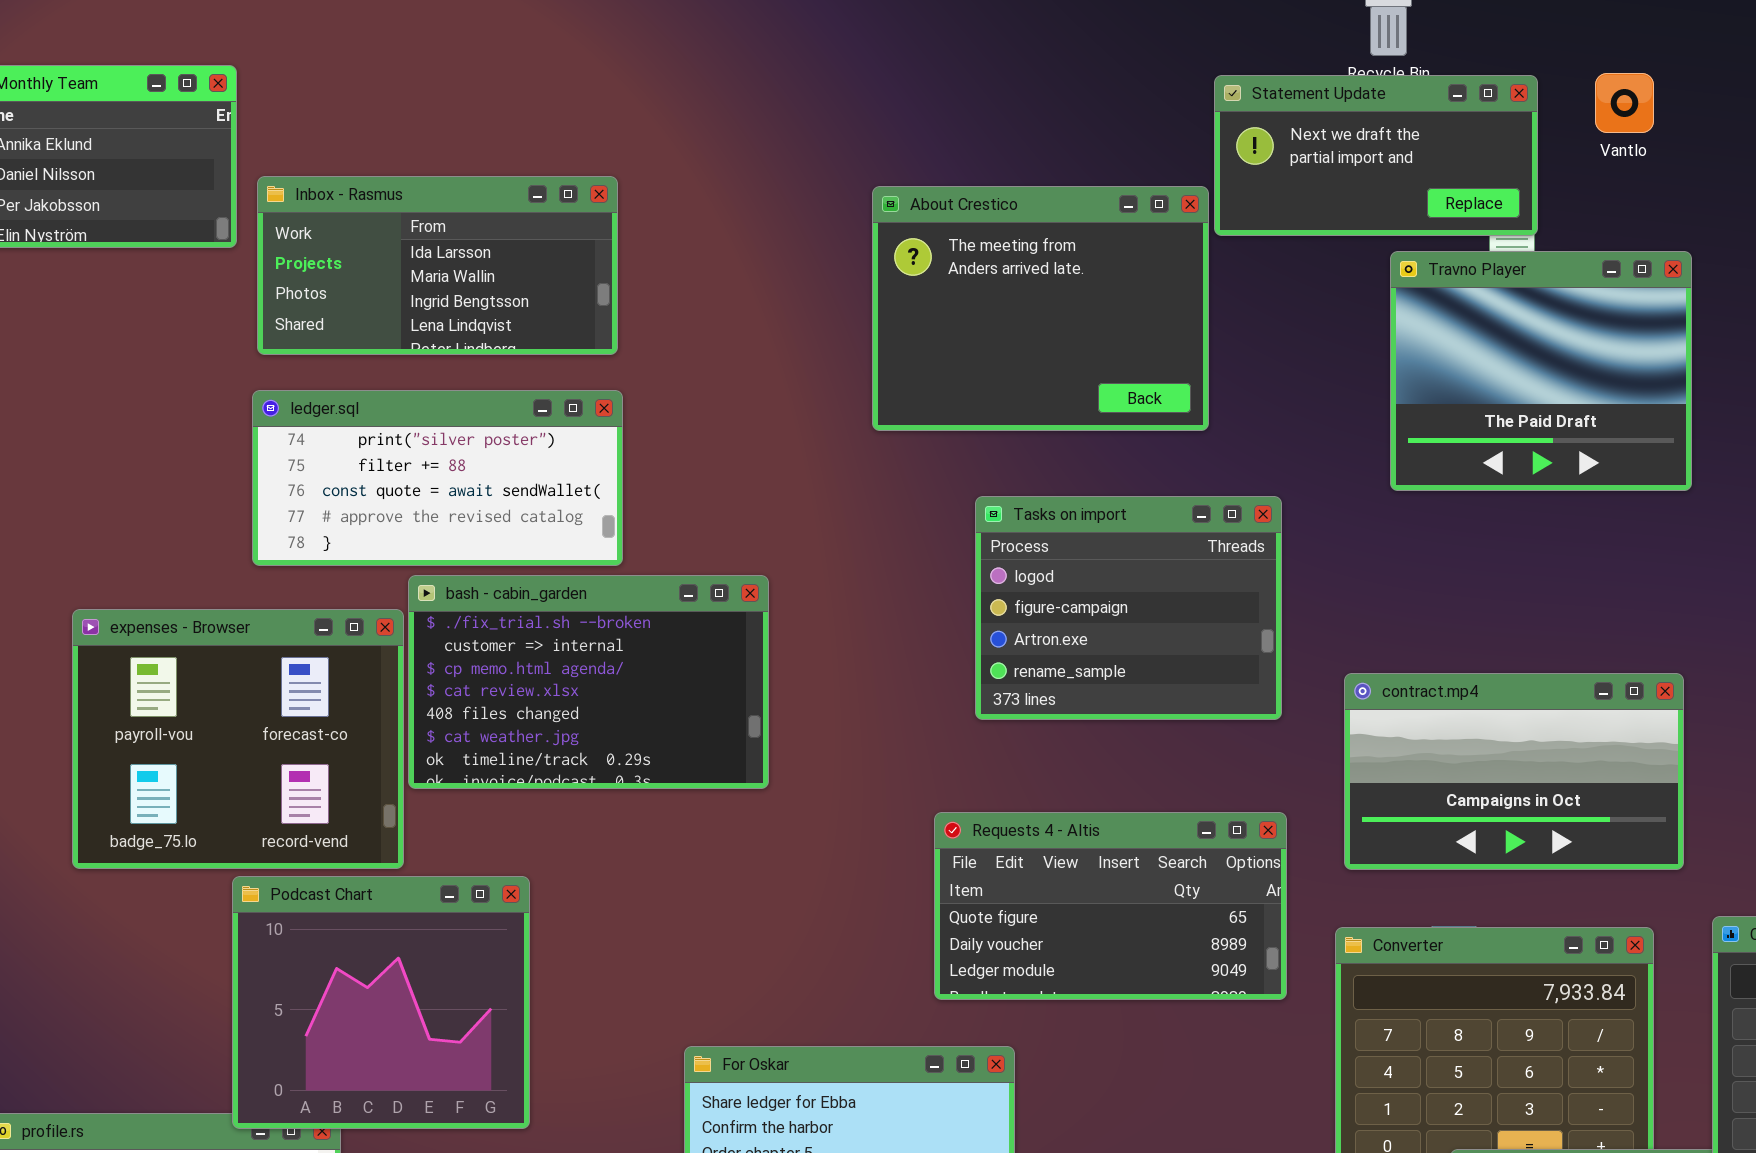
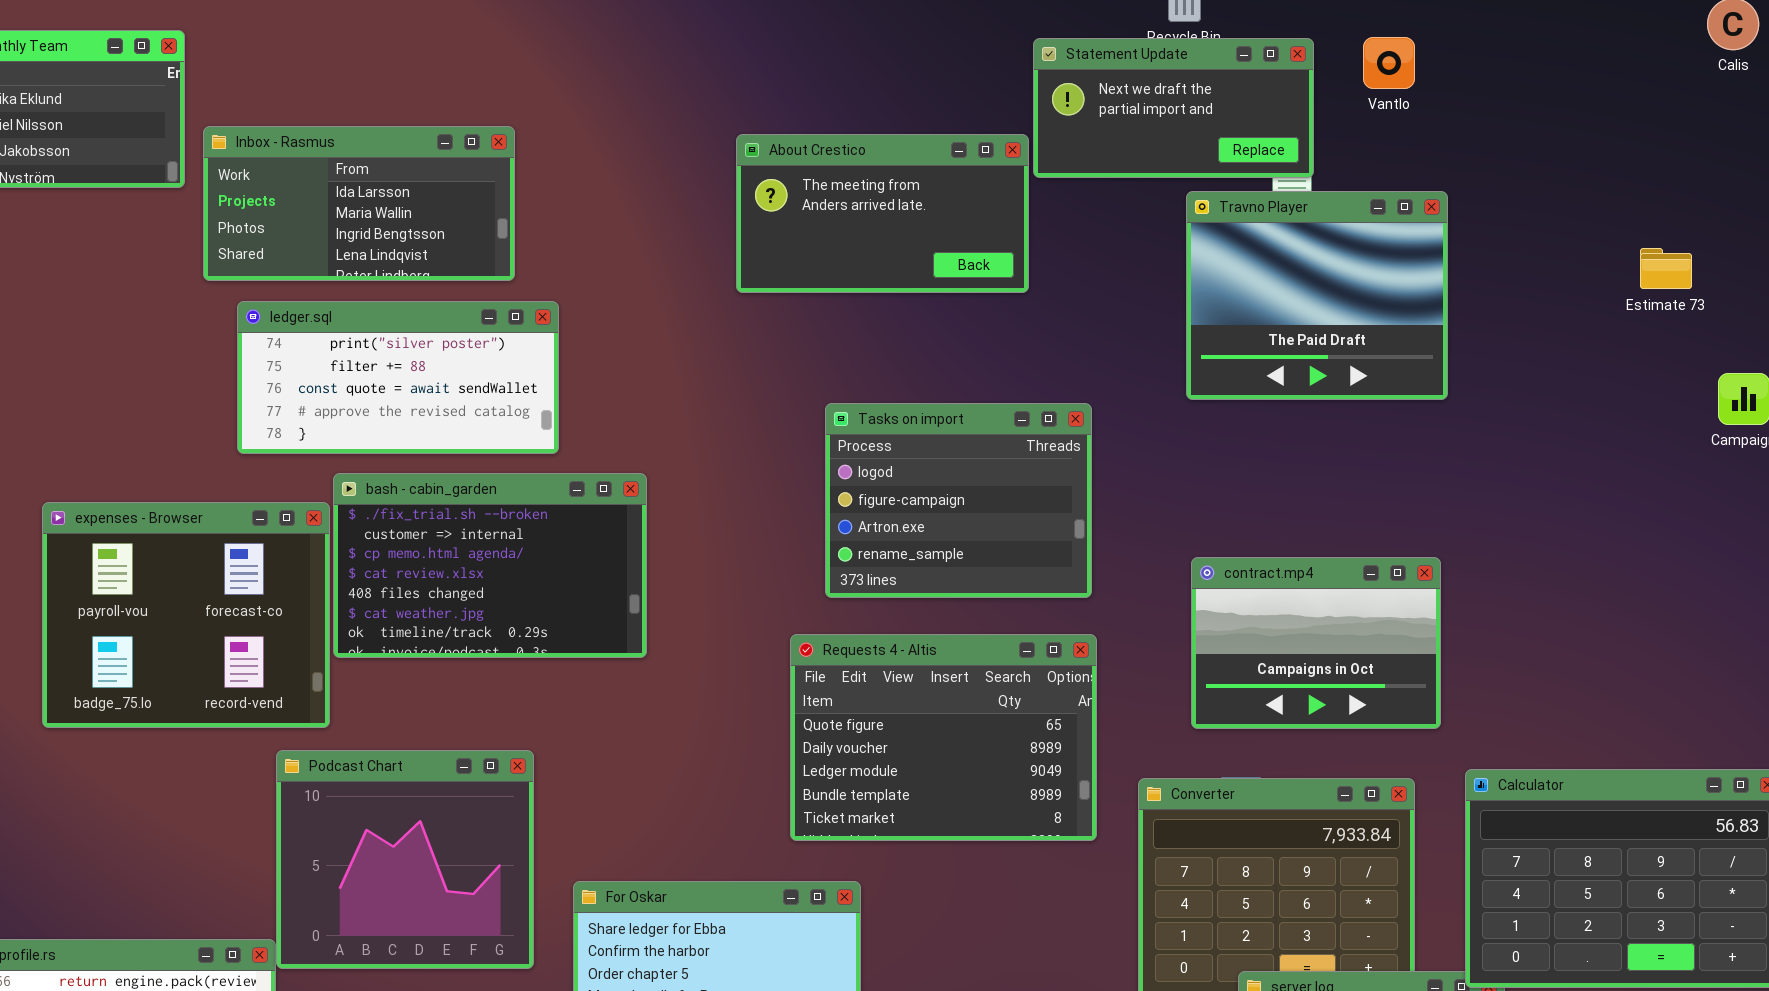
About Crestico: [872,186,1209,431] -> [736,134,1029,293], resized
ledger.sql: [252,390,623,566] -> [237,301,559,454], moved
contract.mp4: [1344,673,1684,870] -> [1191,557,1441,729], resized
Requests 4 - Altis: [934,812,1287,1000] -> [790,634,1097,841], resized
Podcast Chart: [232,876,530,1129] -> [276,750,534,969], moved

